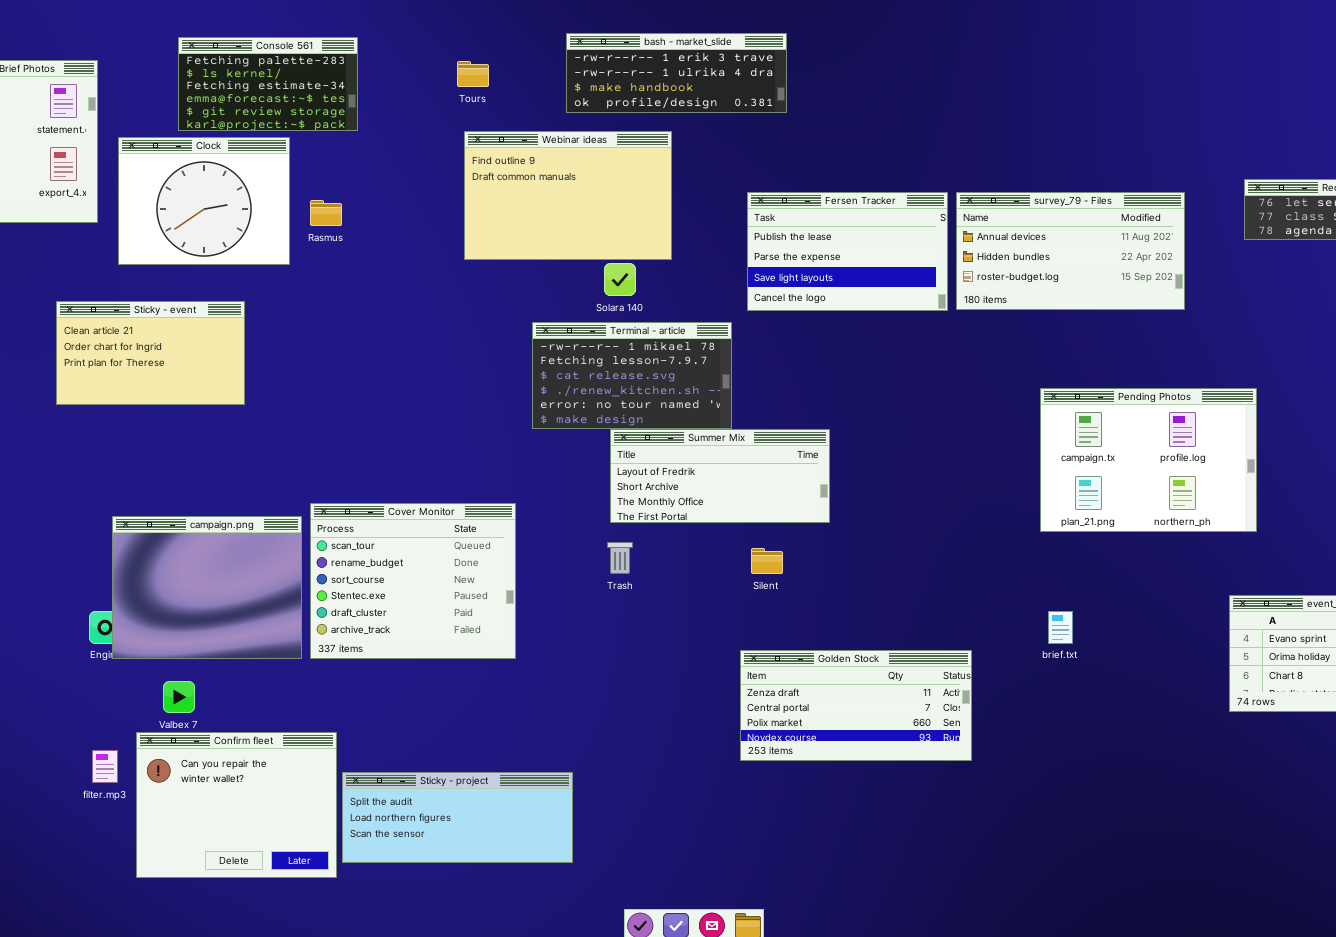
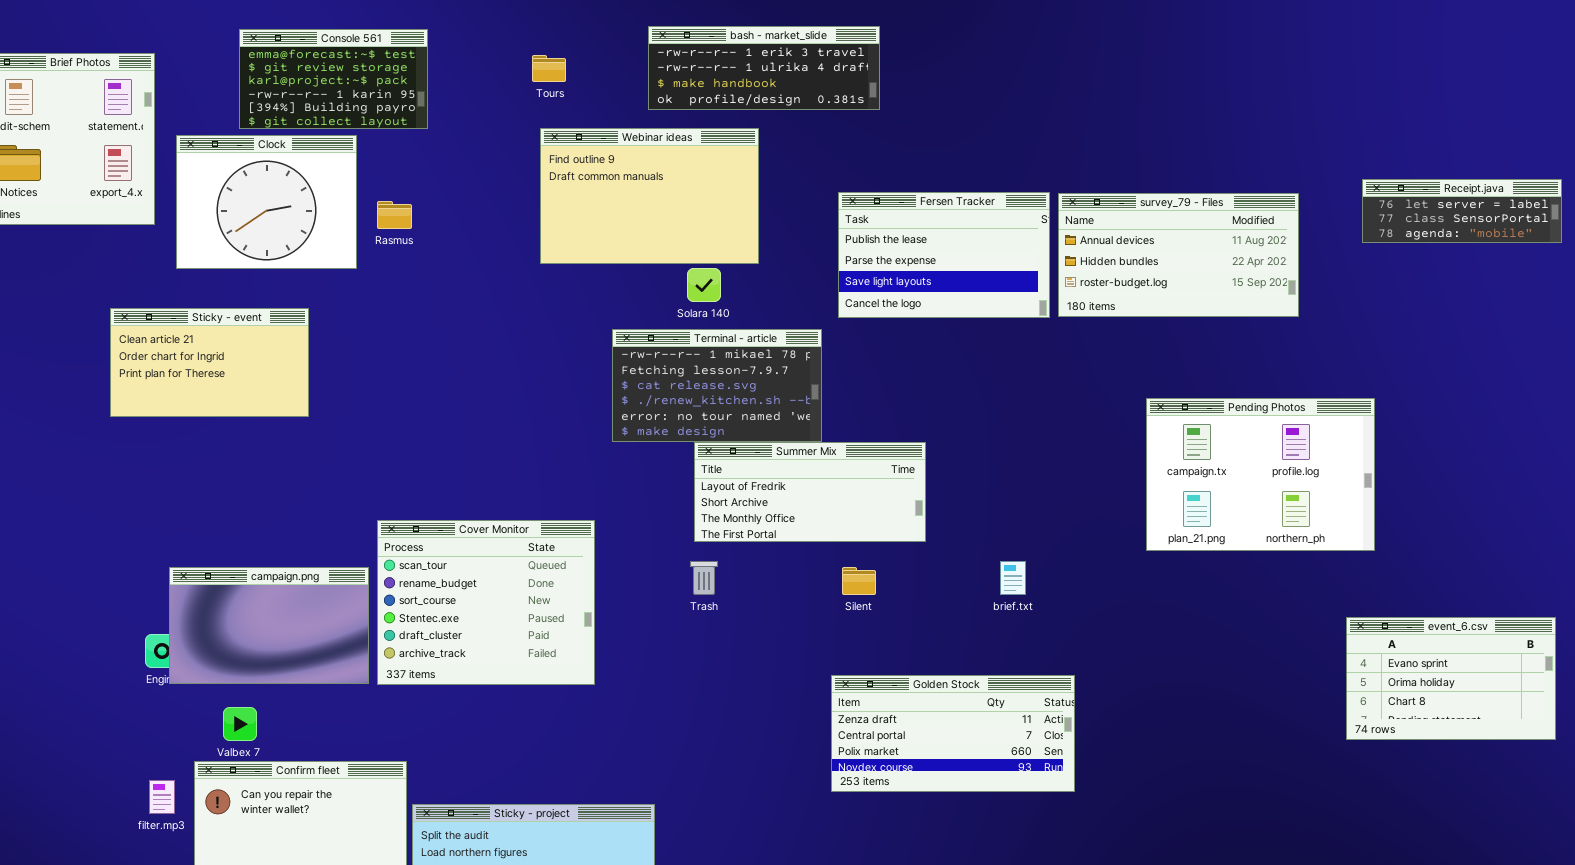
Console 561: [178,37,358,131] -> [239,29,428,129], scrolled down 3 rows
campaign.png: [112,516,302,659] -> [169,567,369,684], resized
brief.txt: [1048,611,1073,644] -> [1000,561,1026,595], moved

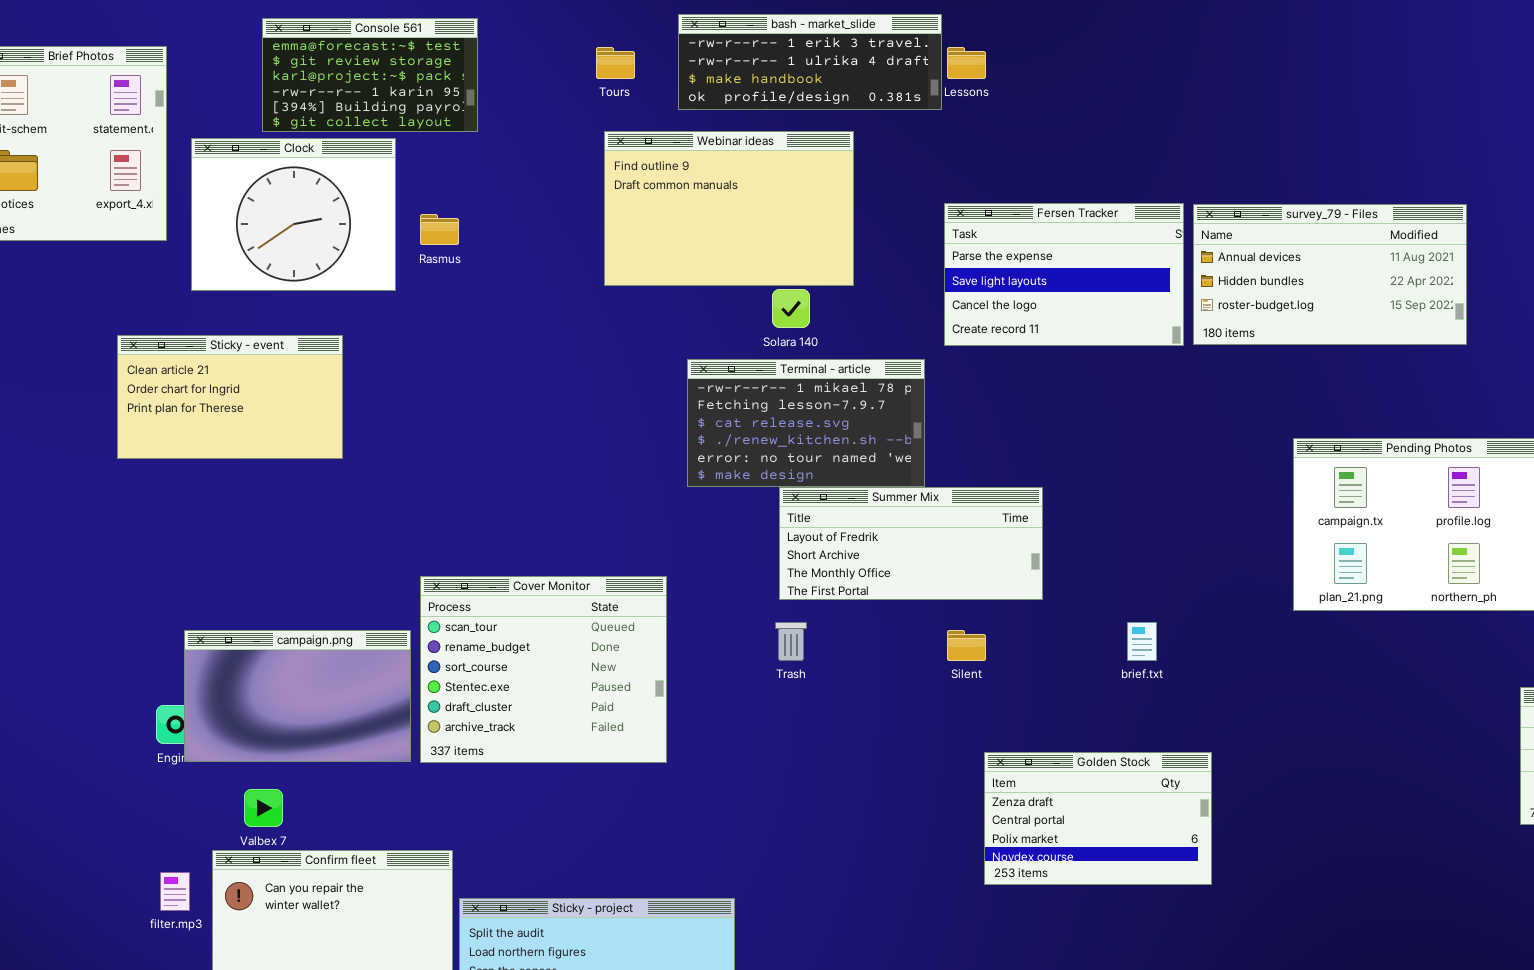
bash - market_slide: [648,26,880,110] -> [678,14,942,110], moved
Fersen Tracker: [838,192,1050,318] -> [944,203,1184,346], scrolled down 1 row
Golden Stock: [831,675,1075,792] -> [984,752,1212,885], resized

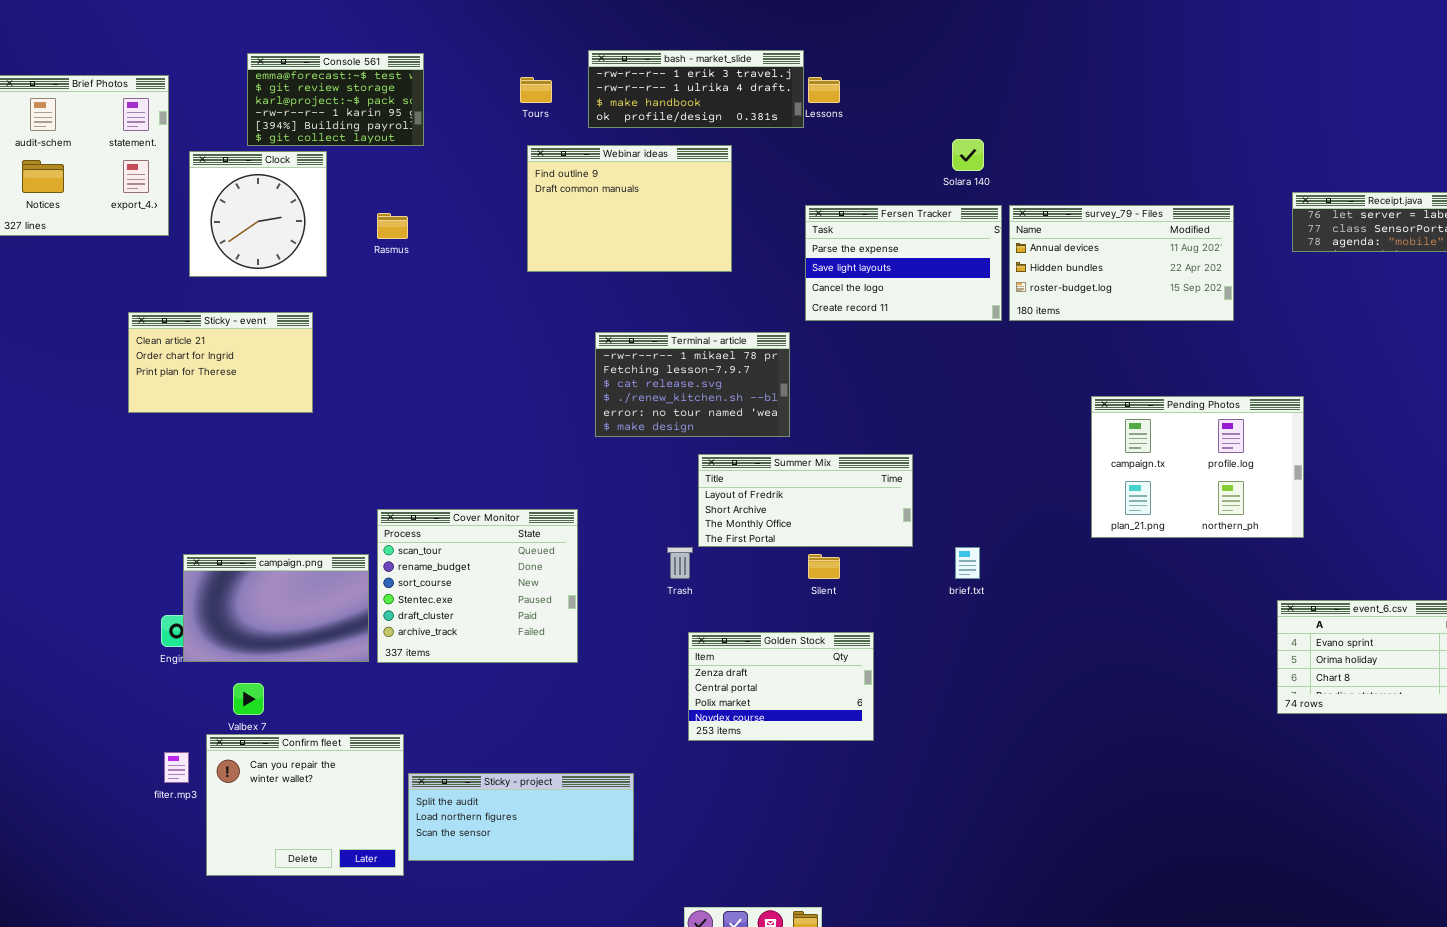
Clock: [191,138,396,291] -> [189,151,327,277], resized
Solara 140: [772,289,810,328] -> [952,139,984,171], moved
Summer Mix: [779,487,1043,600] -> [698,454,913,547], moved
Golden Stock: [984,752,1212,885] -> [688,632,874,741], moved

